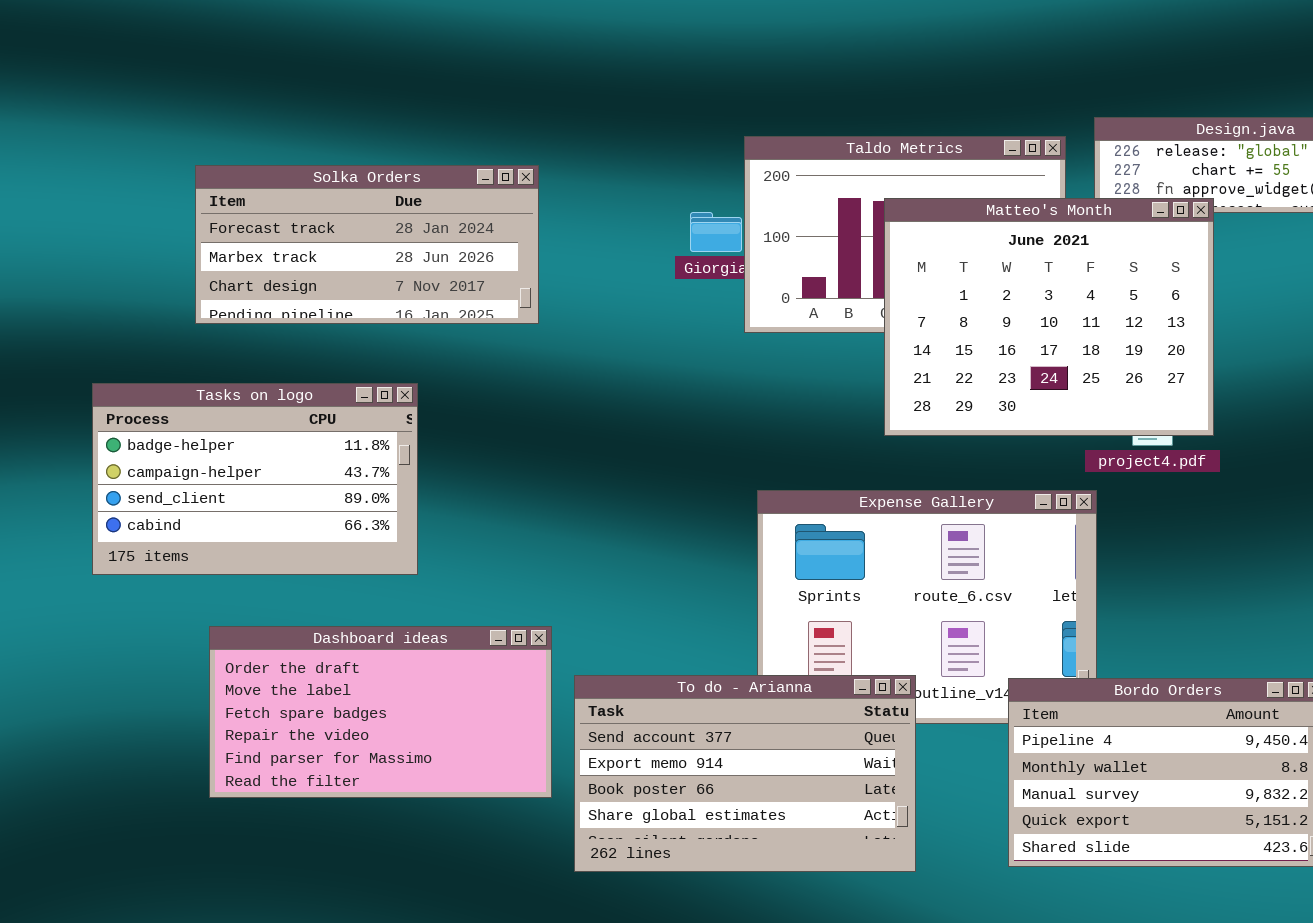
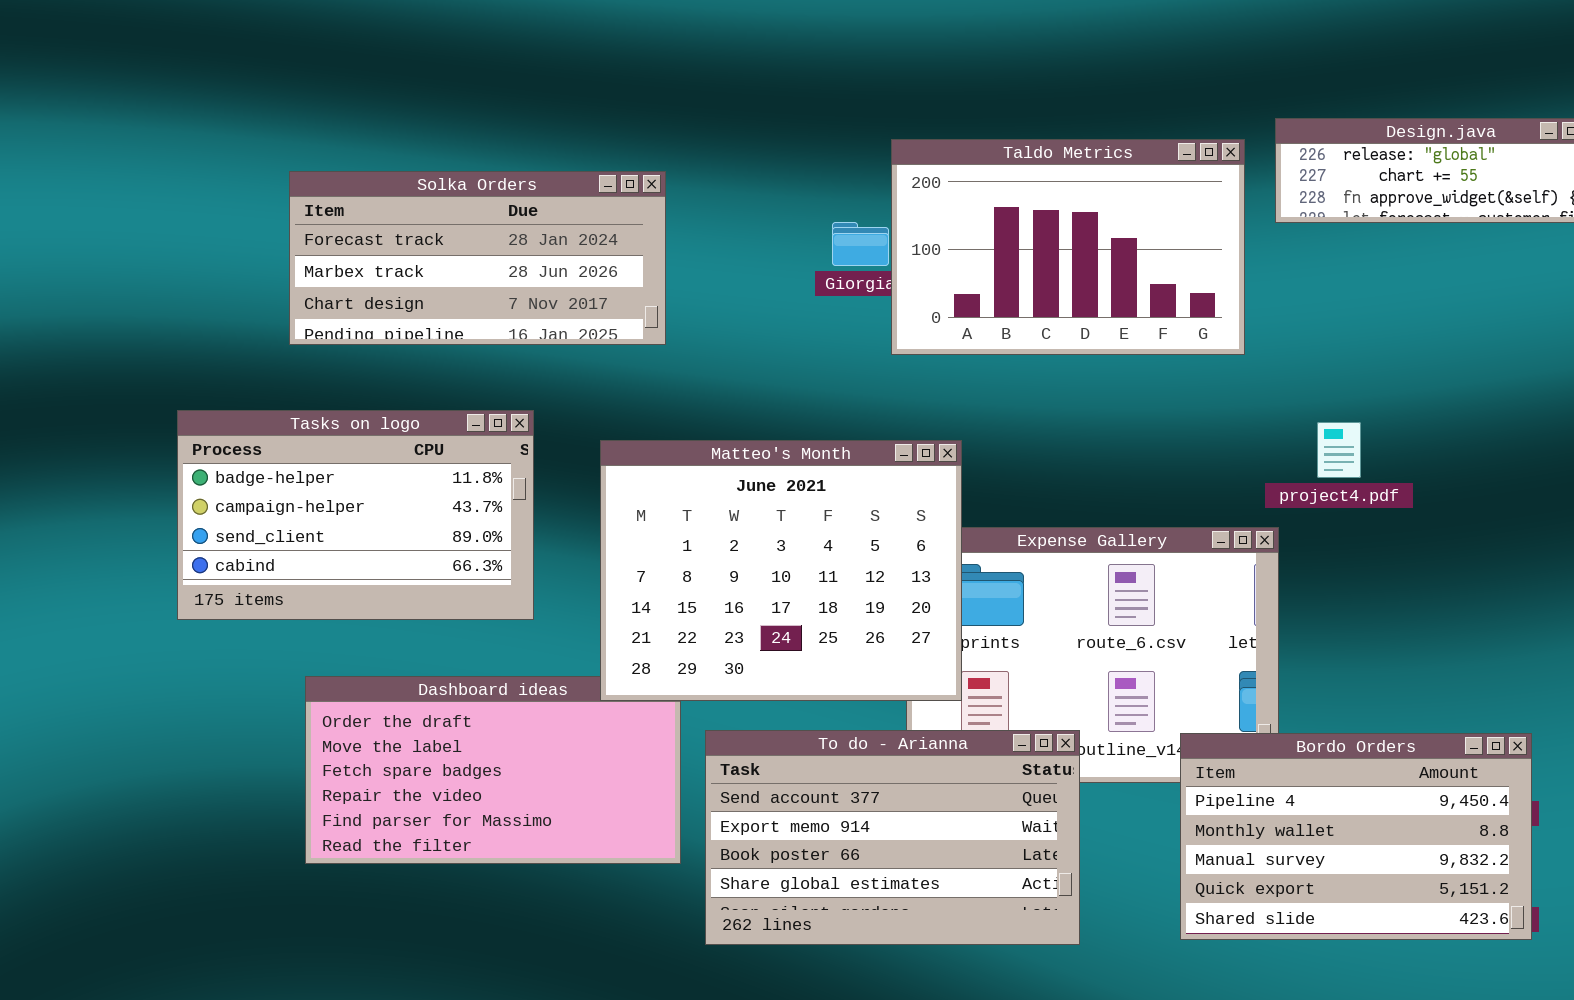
Matteo's Month: [884,198,1214,436] -> [600,440,962,701], moved

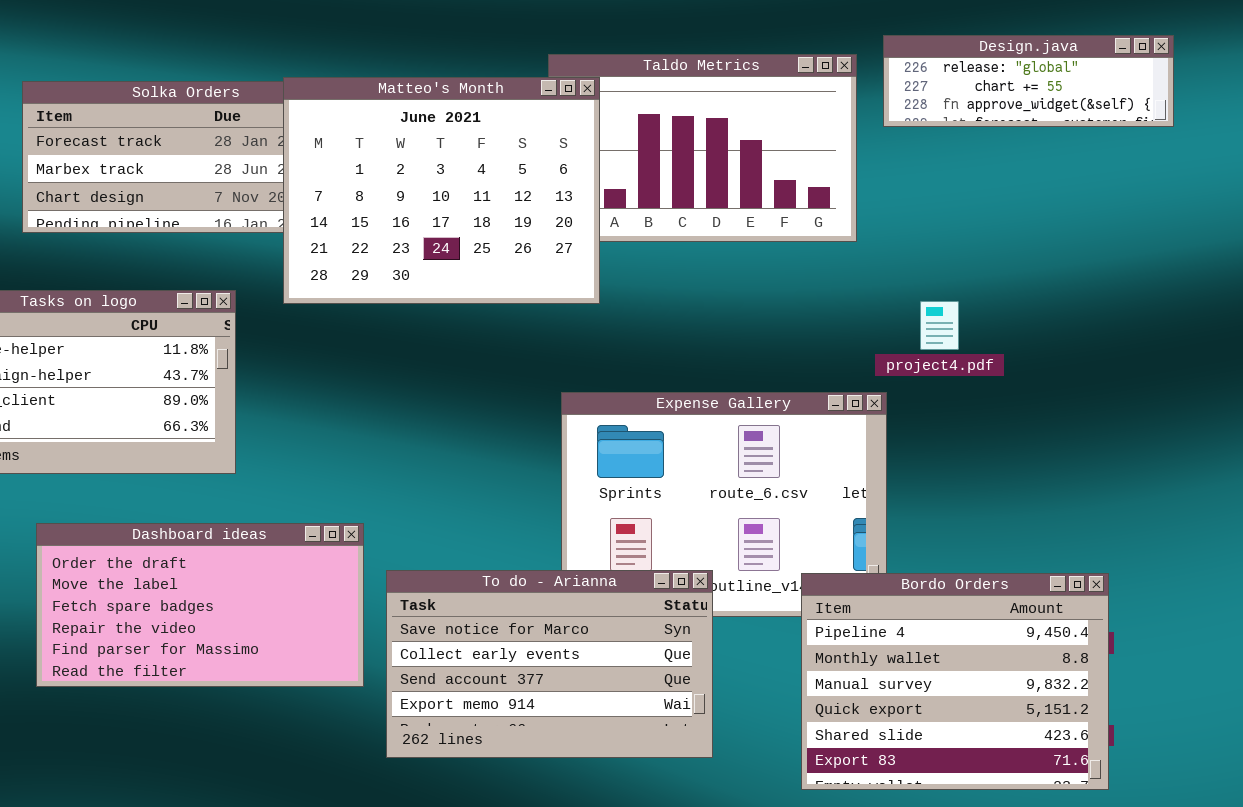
Matteo's Month: [600,440,962,701] -> [283,77,600,304], moved
To do - Arianna: [705,730,1080,945] -> [386,570,713,758], scrolled up 2 rows
Bordo Orders: [1180,733,1532,940] -> [801,573,1109,790], resized

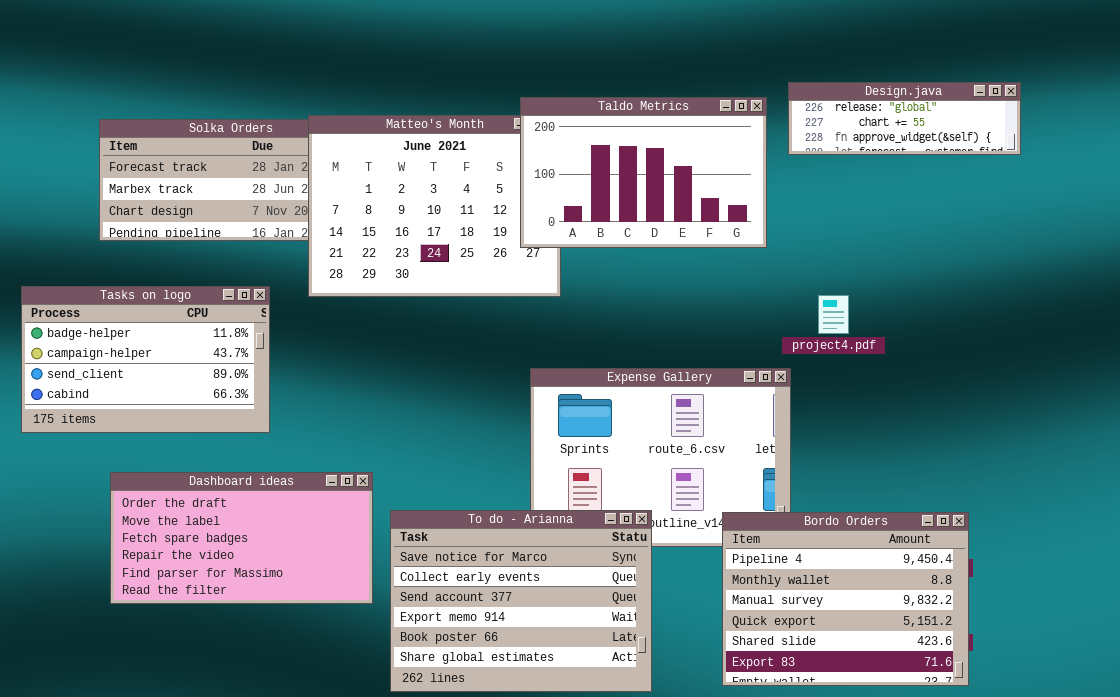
Taldo Metrics: [548,54,857,242] -> [520,97,767,248], raised
To do - Arianna: [386,570,713,758] -> [390,510,652,692], resized

